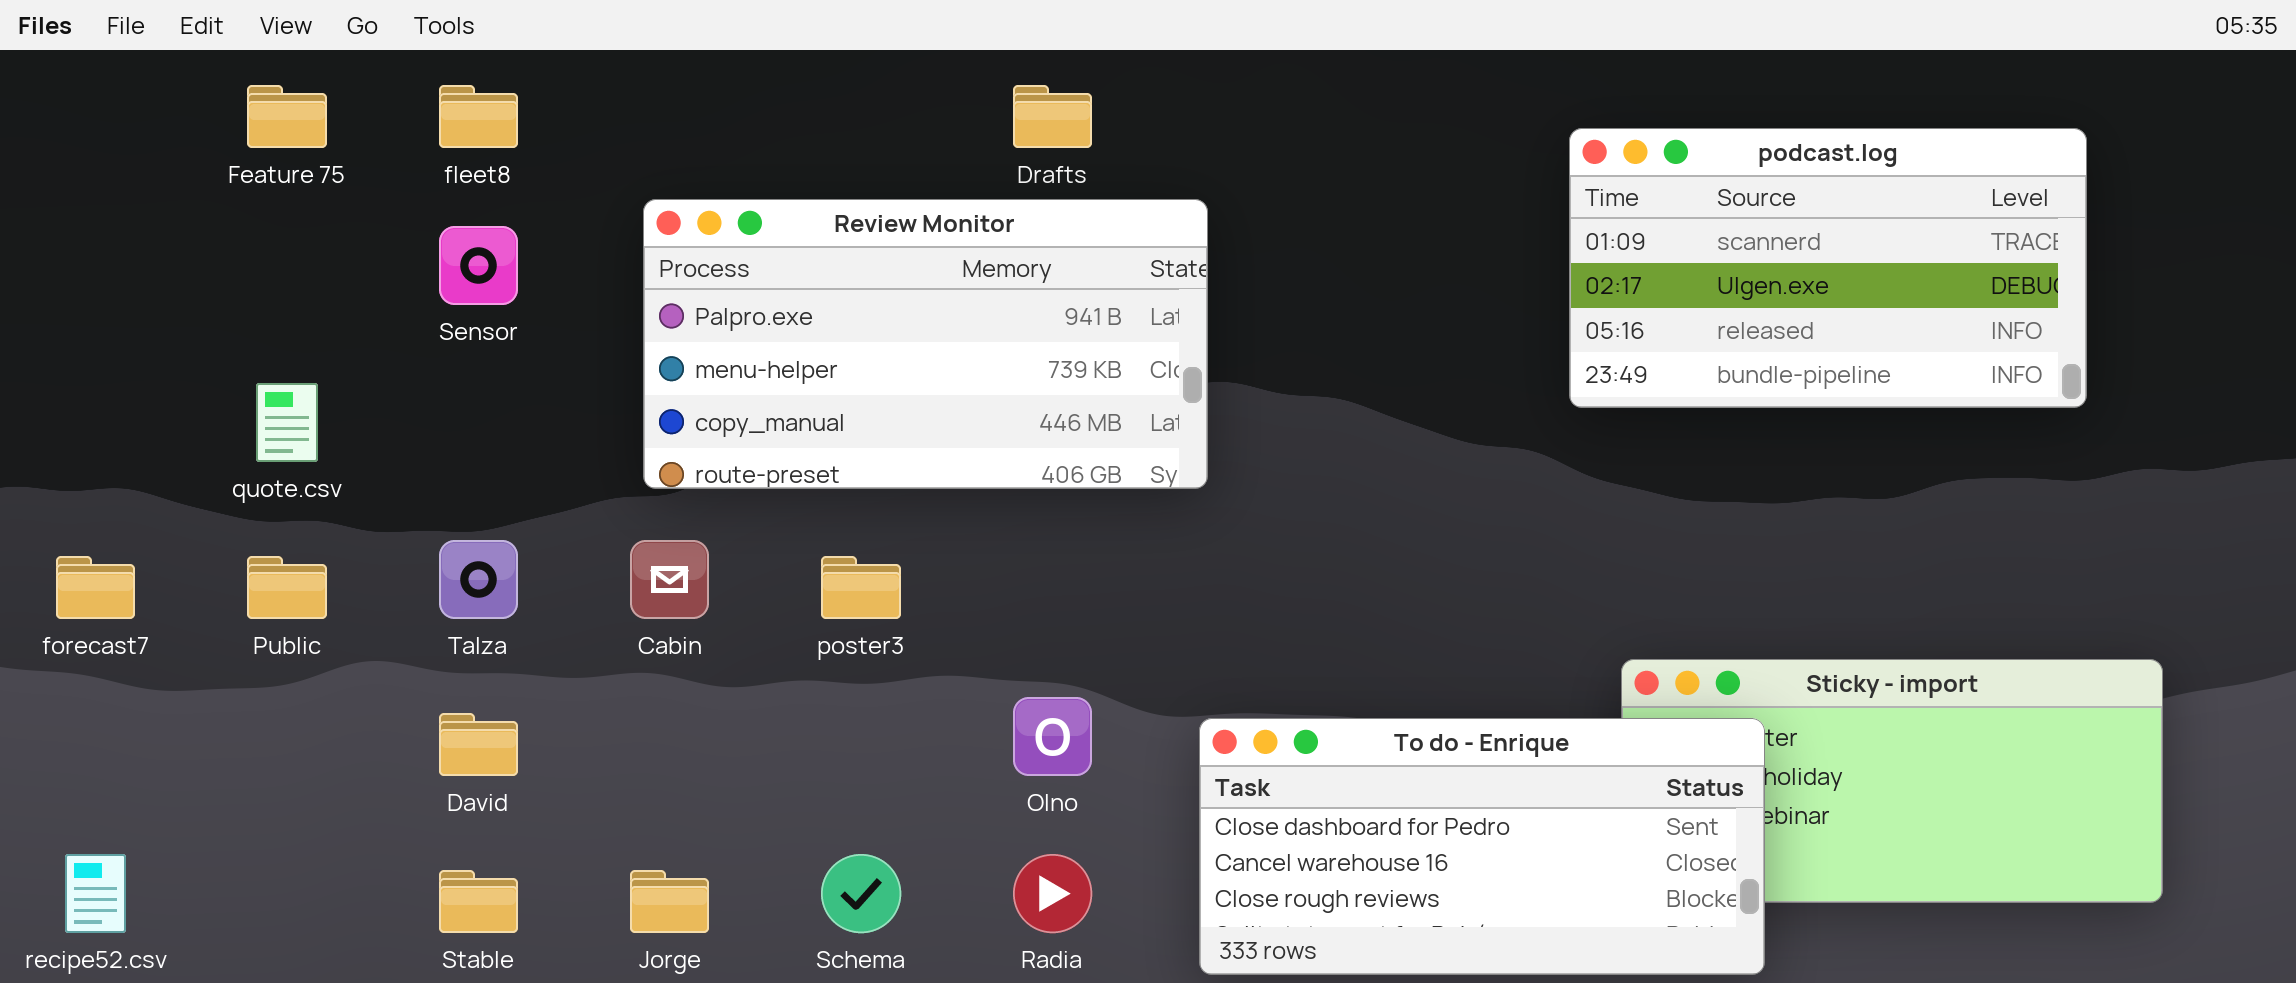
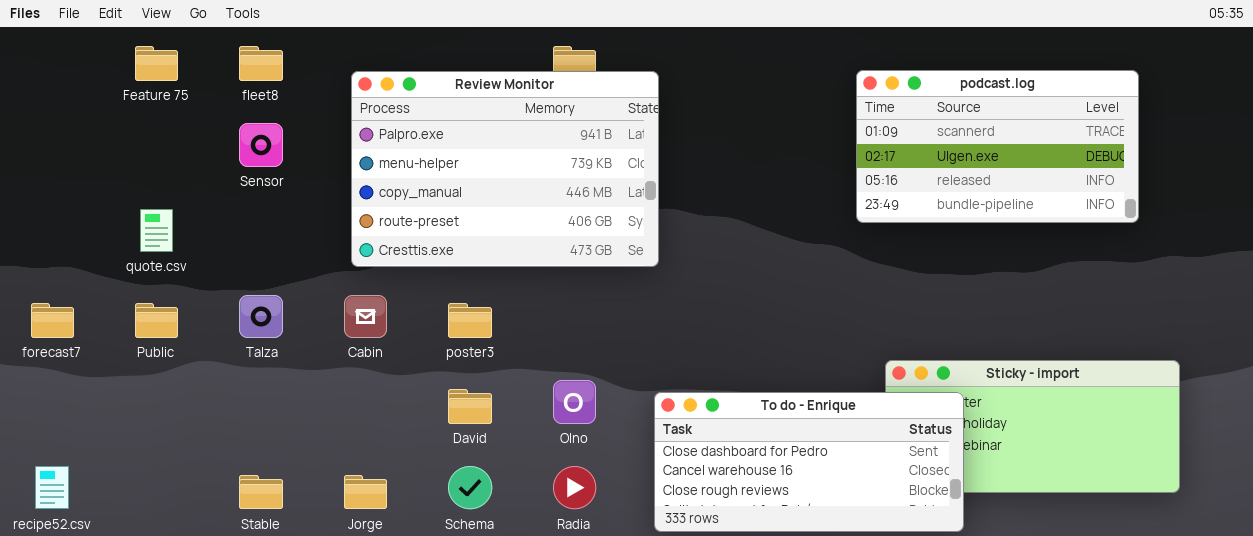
Review Monitor: [643,199,1208,489] -> [351,71,659,267], resized
David: [439,713,518,776] -> [448,389,492,424], moved

